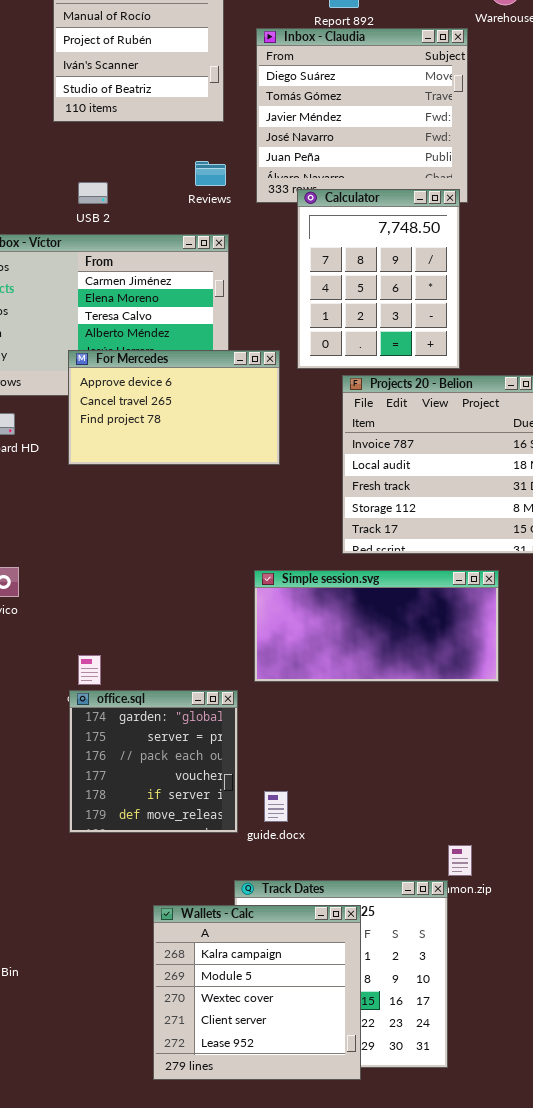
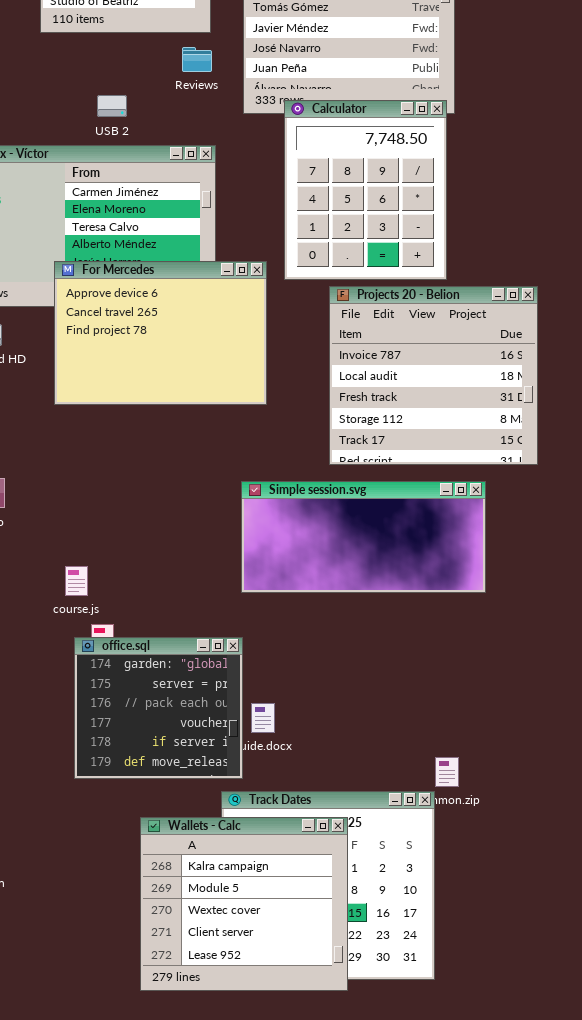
Reviews: [195,161,226,186] -> [182,47,212,72], moved
USB 2: [78,182,108,204] -> [97,95,127,117], moved
For Mercedes: [68,350,280,465] -> [54,261,267,405], resized
office.sql: [69,690,238,833] -> [74,637,243,779], moved

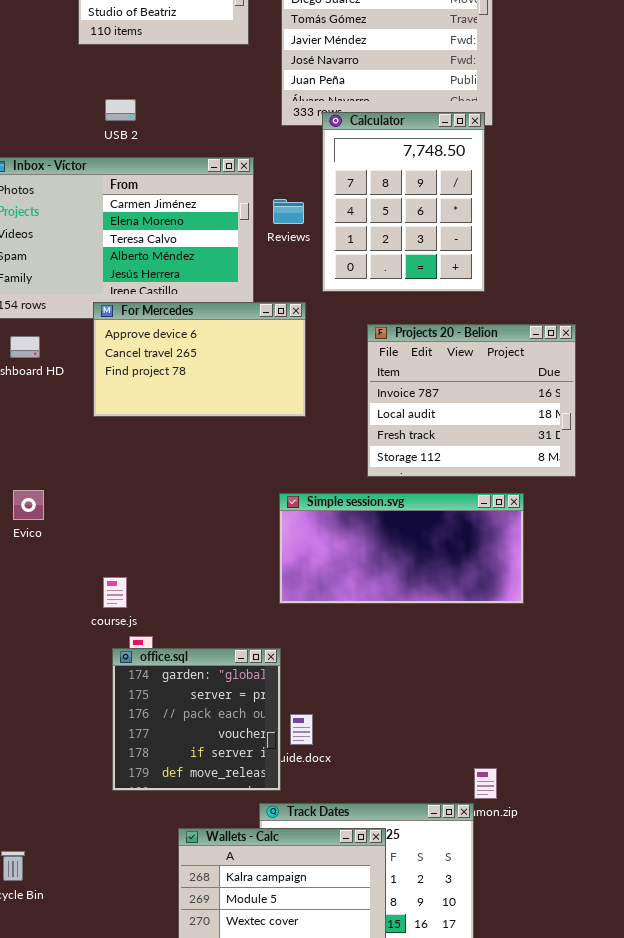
Reviews: [182,47,212,72] -> [273,199,304,224], moved
USB 2: [97,95,127,117] -> [105,99,136,121], moved
For Mercedes: [54,261,267,405] -> [93,302,306,417], resized
Projects 20 - Belion: [329,286,538,465] -> [367,324,576,477], resized

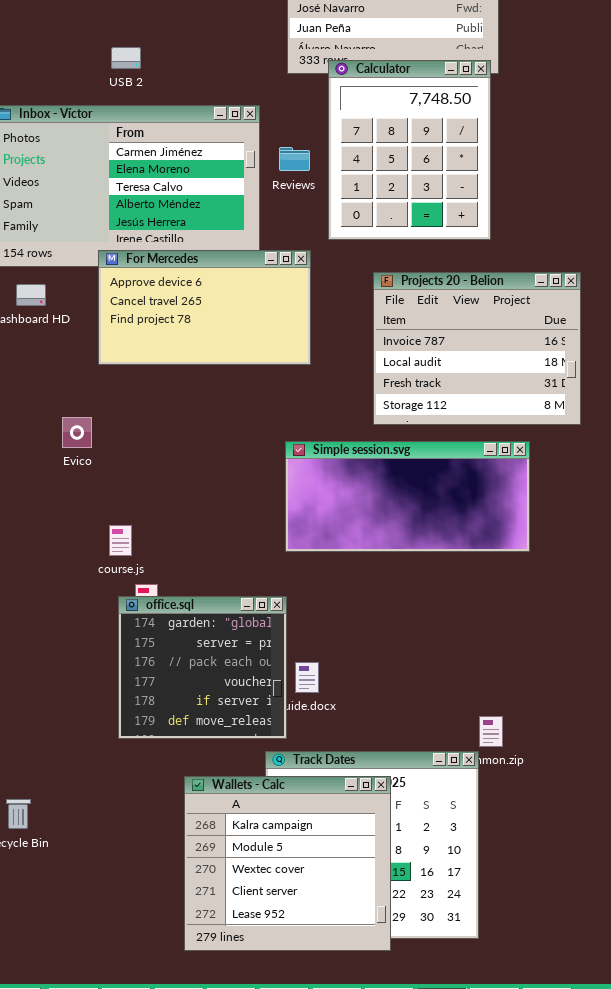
Evico: [13,490,44,520] -> [62,417,92,448], moved

